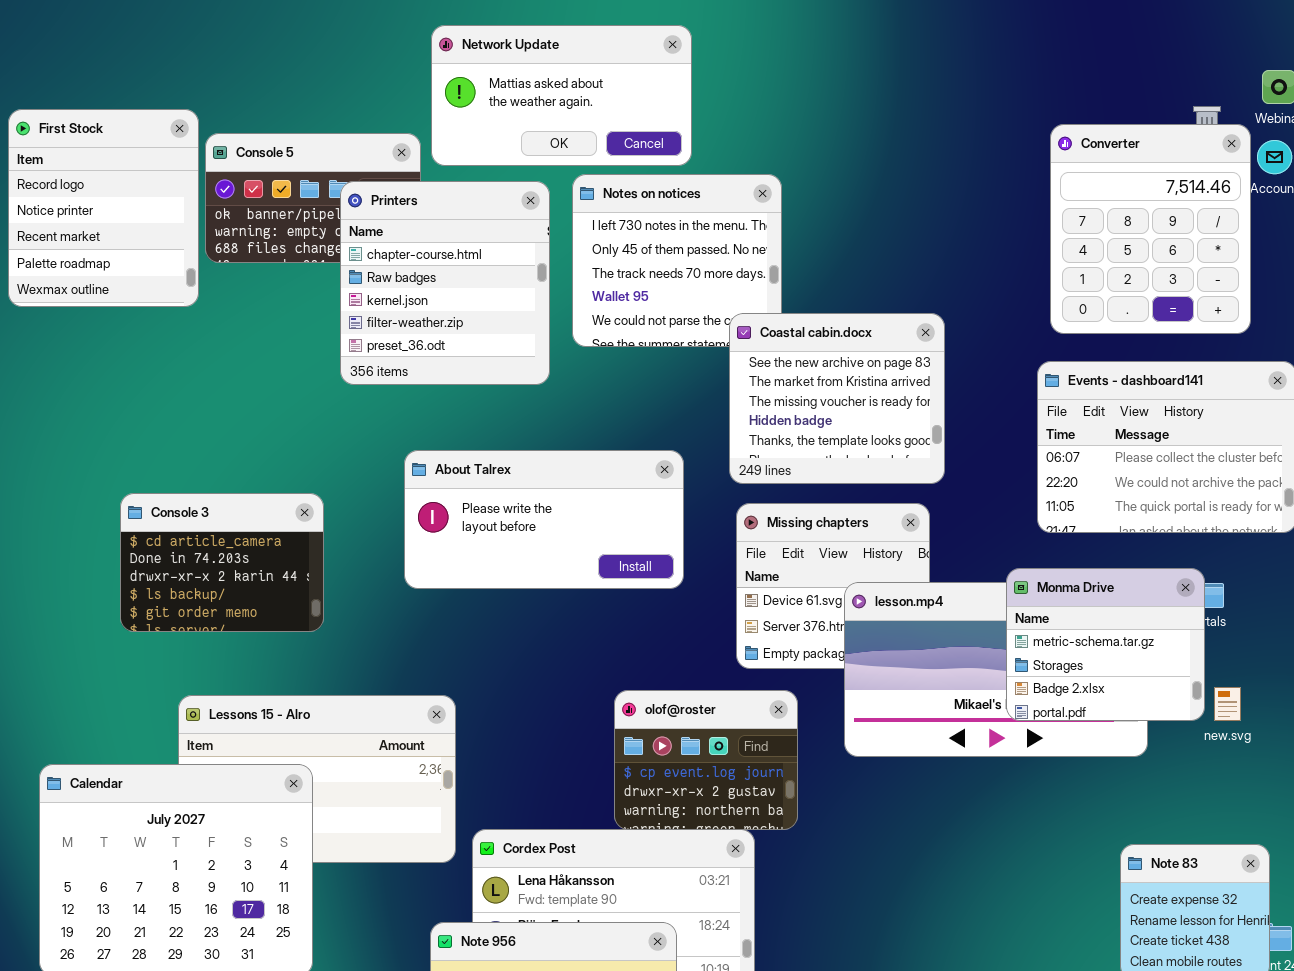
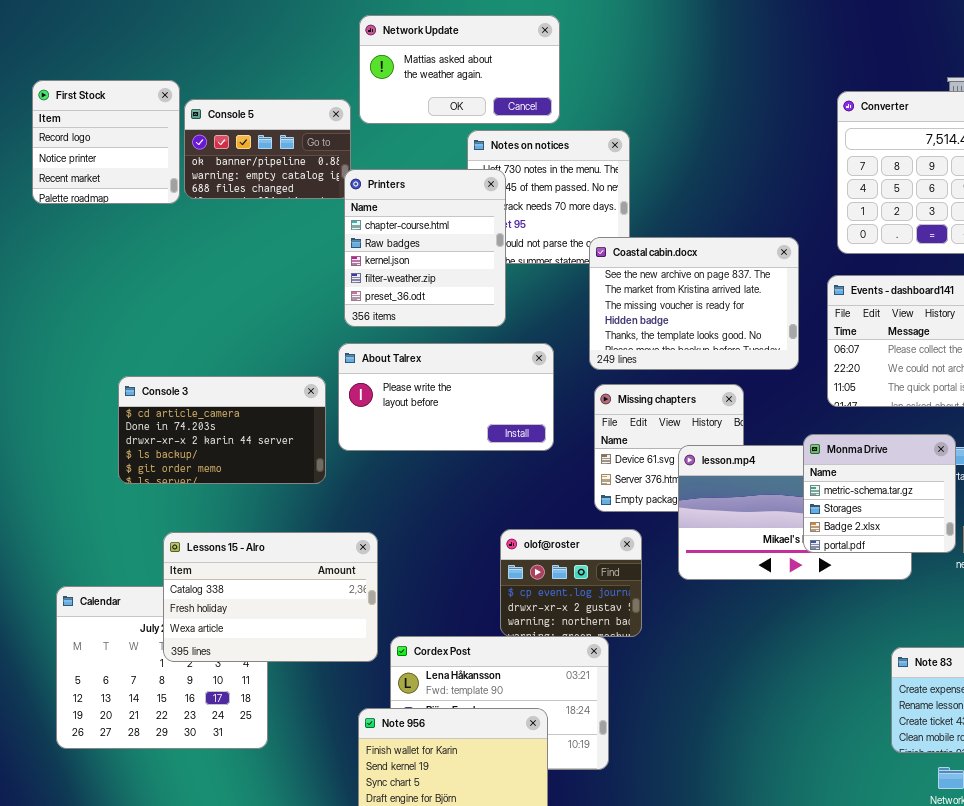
First Stock: [8,109,199,307] -> [32,80,180,204], resized
Printers: [340,181,550,385] -> [344,169,506,327], moved
Coastal cabin.docx: [729,313,945,484] -> [589,237,799,370], resized
Console 3: [120,493,324,632] -> [118,376,326,484], resized
Lessons 15 - Alro: [178,695,456,863] -> [163,532,378,662], raised

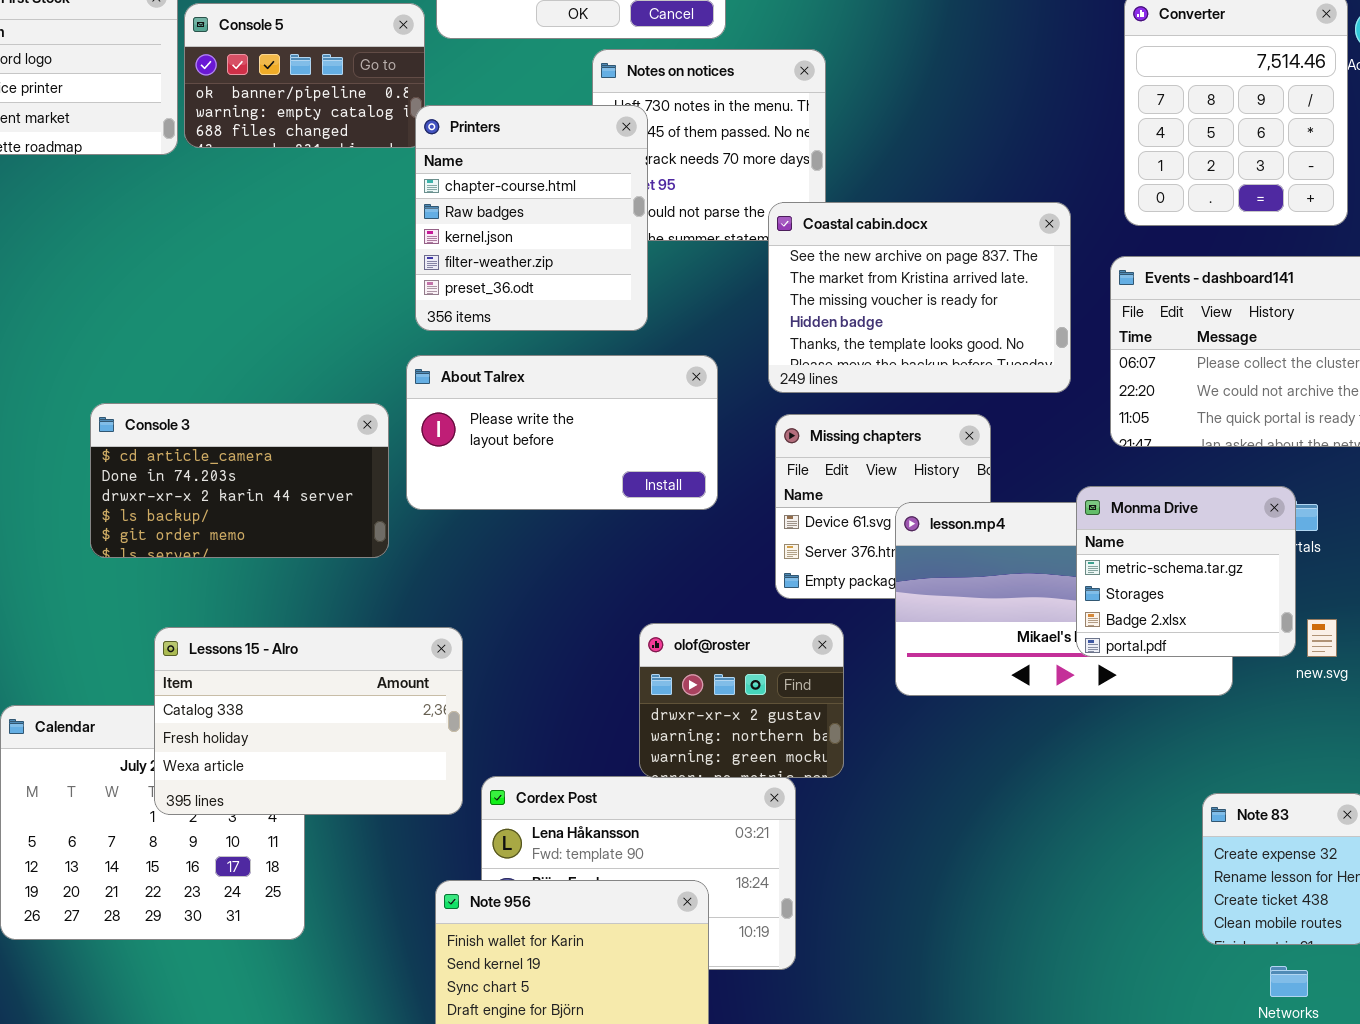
olof@roster: [500,529,642,637] -> [639,623,844,778], scrolled down 1 row

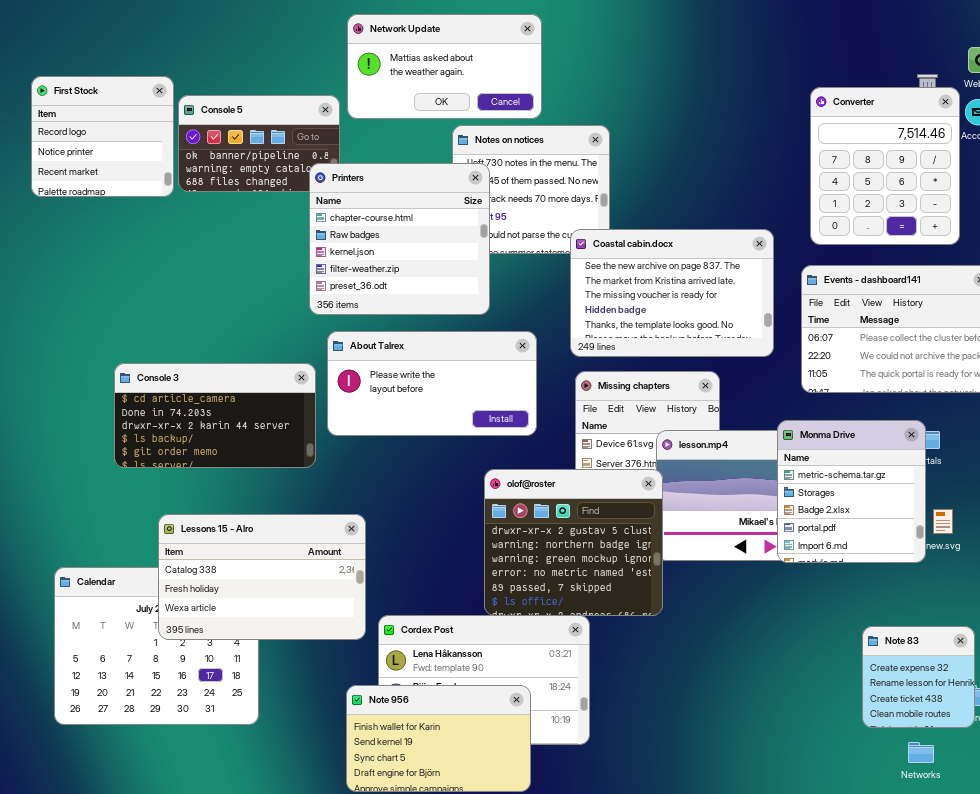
Printers: [415,105,648,331] -> [309,163,490,315], resized
Monma Drive: [1076,486,1296,657] -> [777,420,926,563], resized
olof@roster: [639,623,844,778] -> [484,469,663,616], resized

